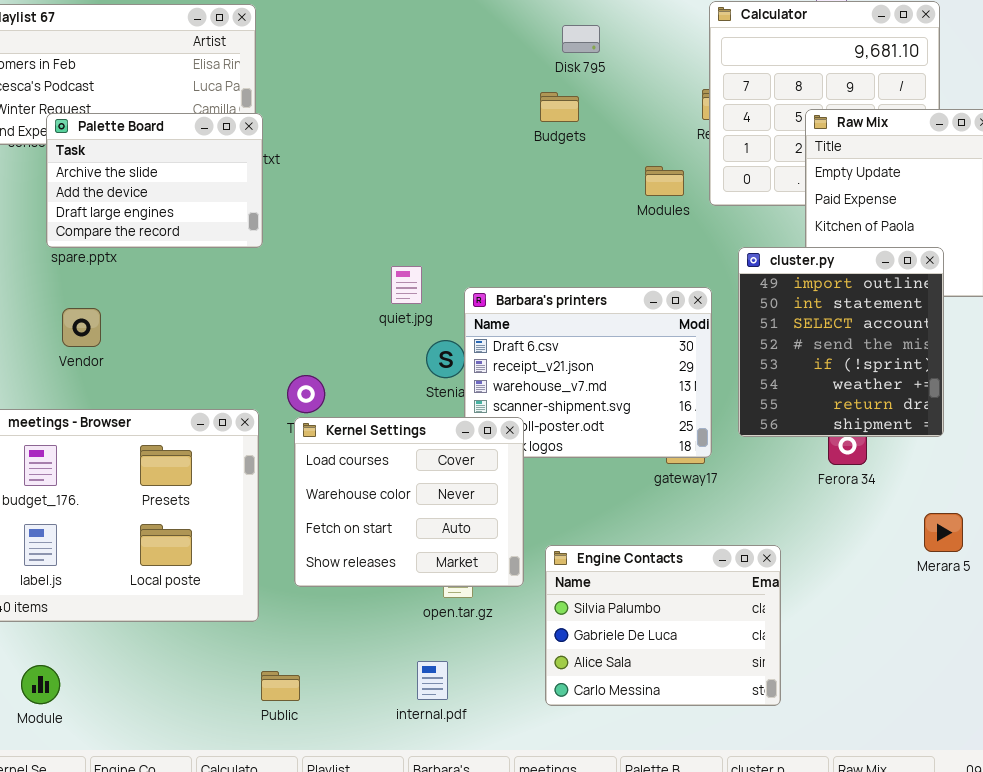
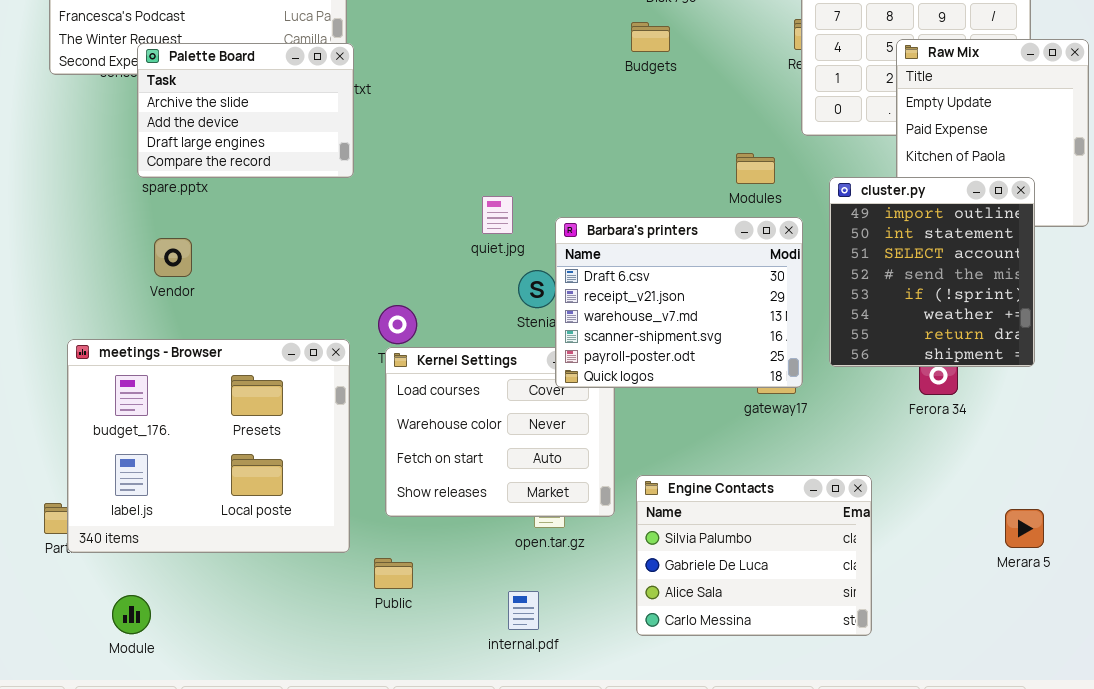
Modules: [645,166,684,196] -> [736,153,775,184], moved
Barbara's printers: [464,287,712,458] -> [555,217,803,388], raised
Merara 5: [924,513,963,552] -> [1005,509,1044,548], moved
Public: [261,671,300,701] -> [374,558,413,589], moved

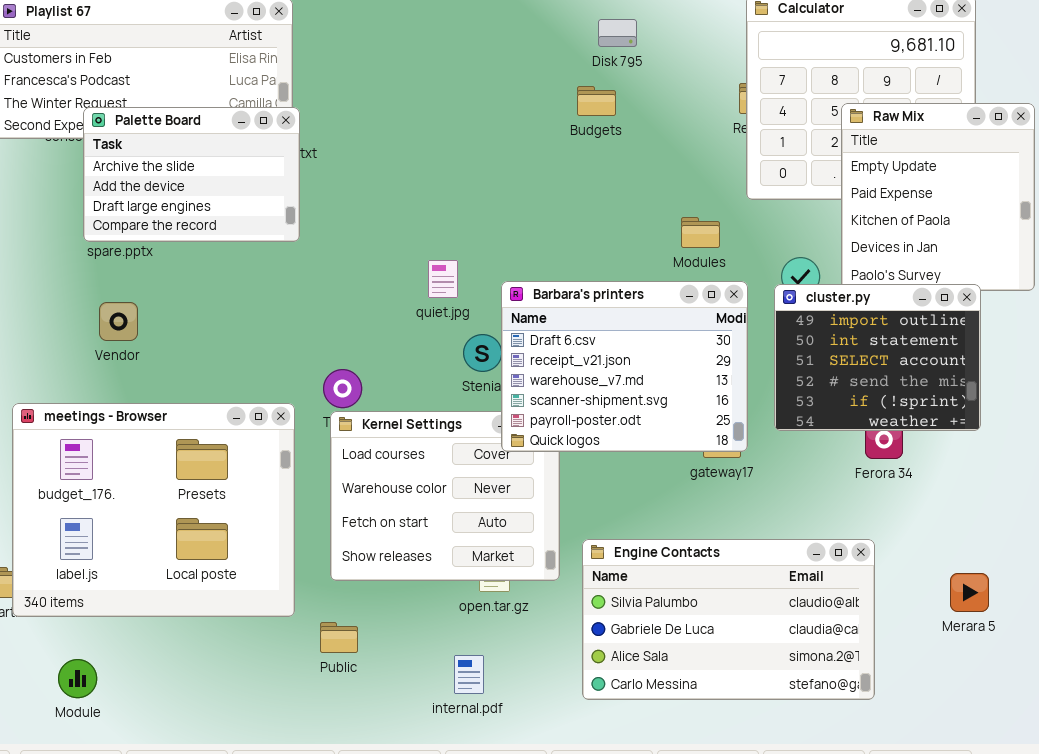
cluster.py: [829,177,1035,367] -> [774,284,981,431], resized
Engine Contacts: [636,475,872,636] -> [582,539,875,700], resized

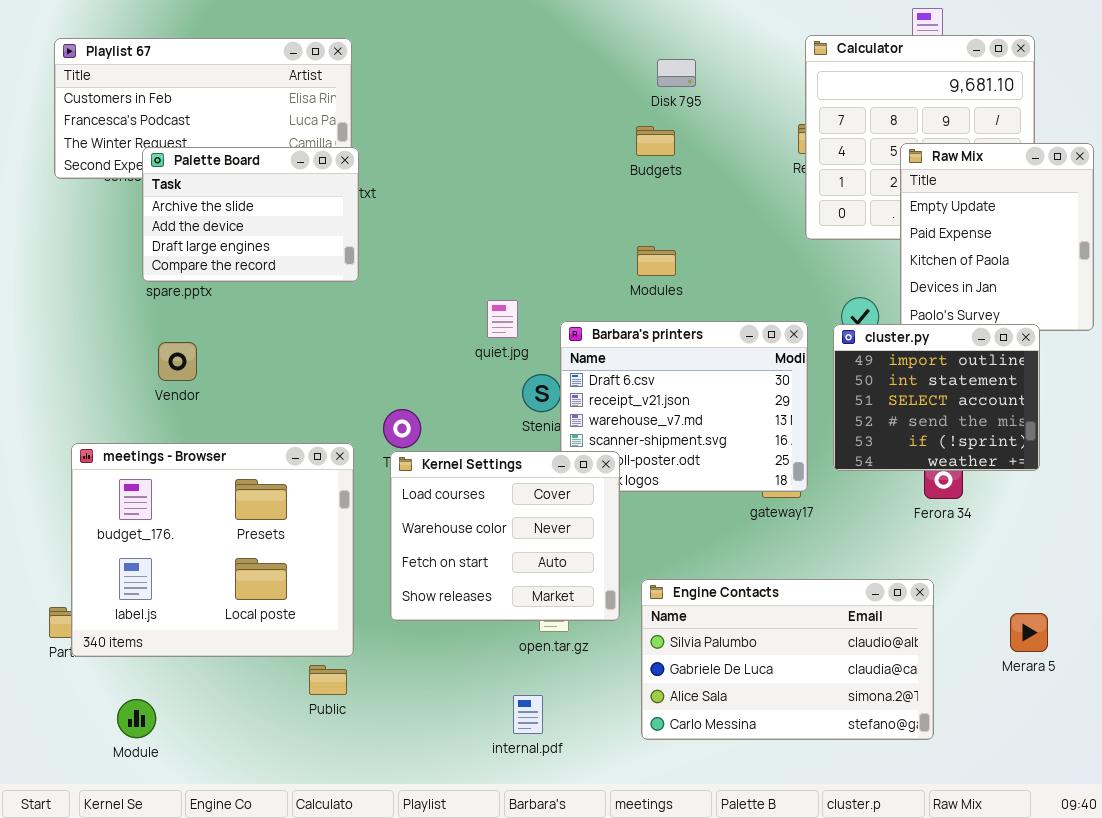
Modules: [681,217,720,248] -> [637,246,676,276], moved
Kernel Settings: [330,411,560,581] -> [390,451,620,621], raised
Public: [320,622,358,653] -> [309,665,347,695], moved

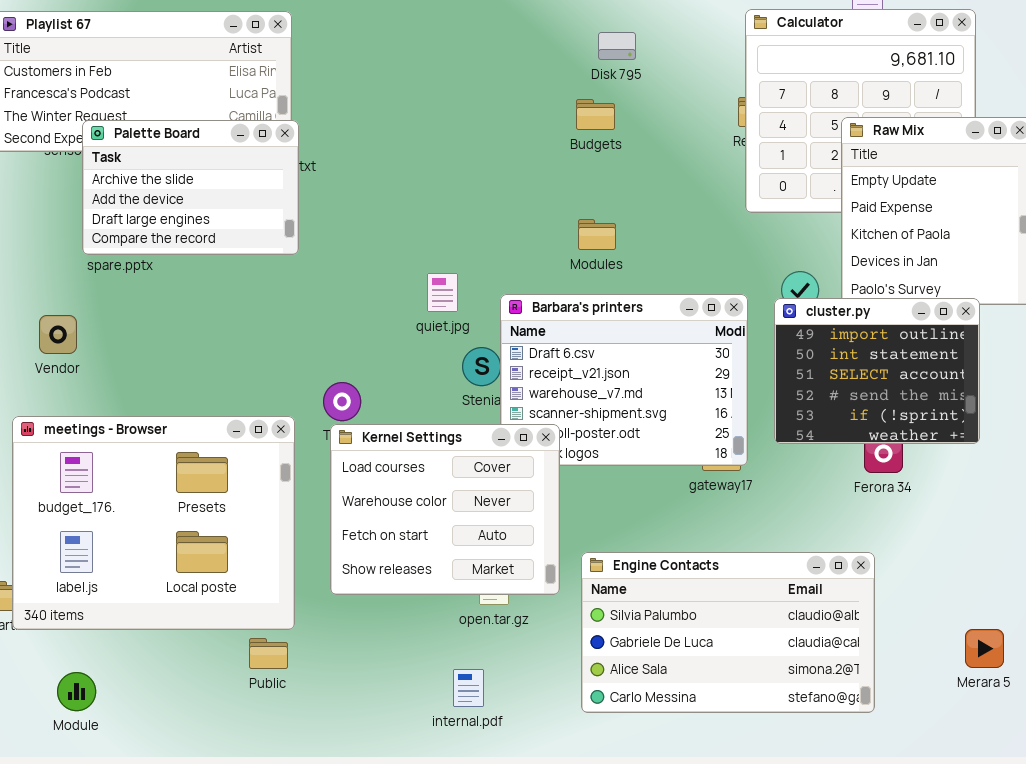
Vendor: [158,342,197,381] -> [39,315,77,354], moved
Merara 5: [1010,613,1048,652] -> [965,629,1004,668], moved

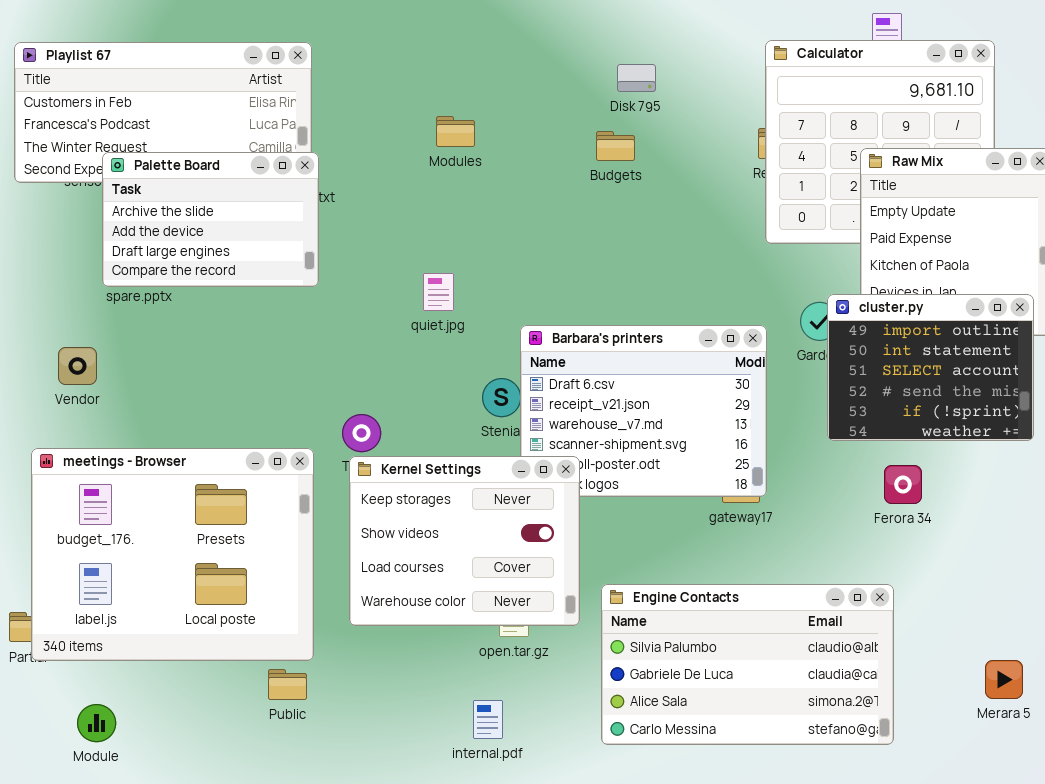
Modules: [578,219,616,250] -> [436,116,475,147], moved
quiet.jpg: [427,273,458,312] -> [423,273,454,311], moved
cluster.py: [774,298,980,444] -> [827,294,1034,441], moved
Kernel Settings: [330,424,560,595] -> [349,456,580,626], scrolled up 2 rows

